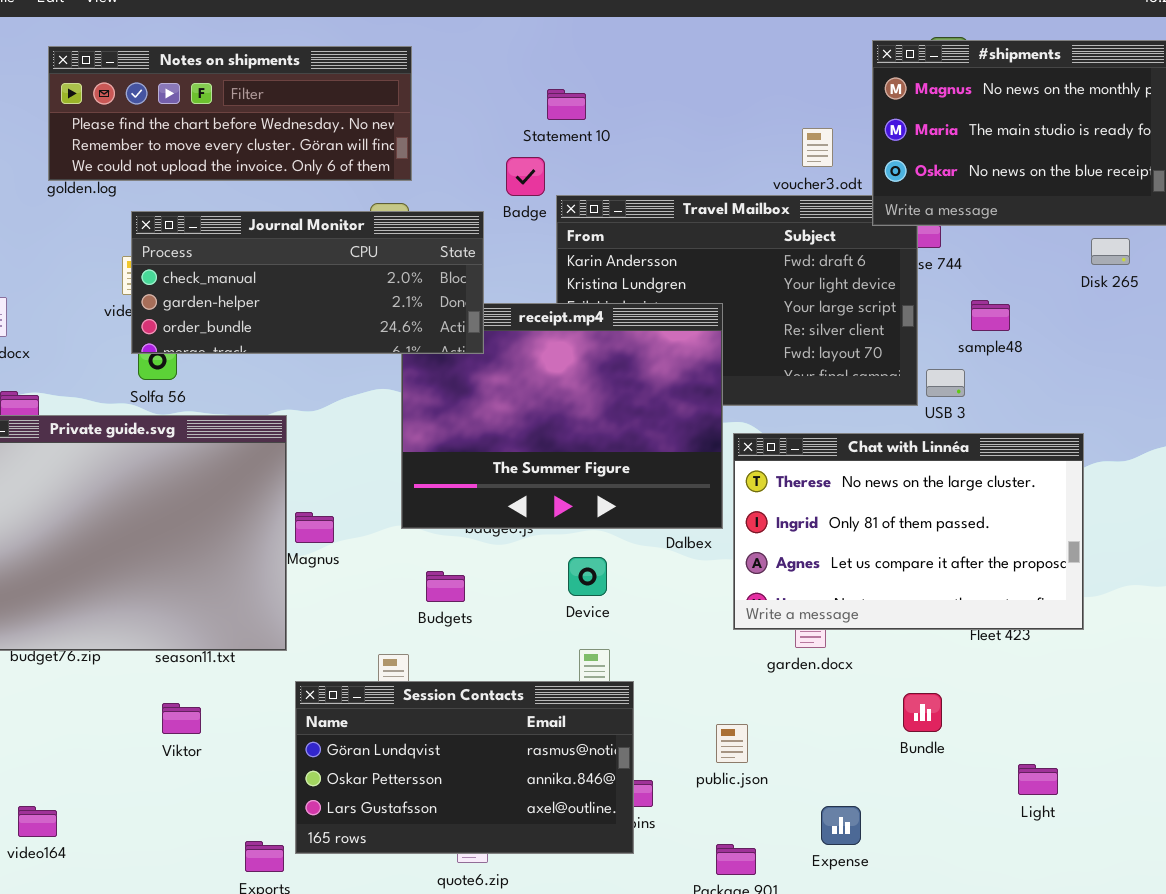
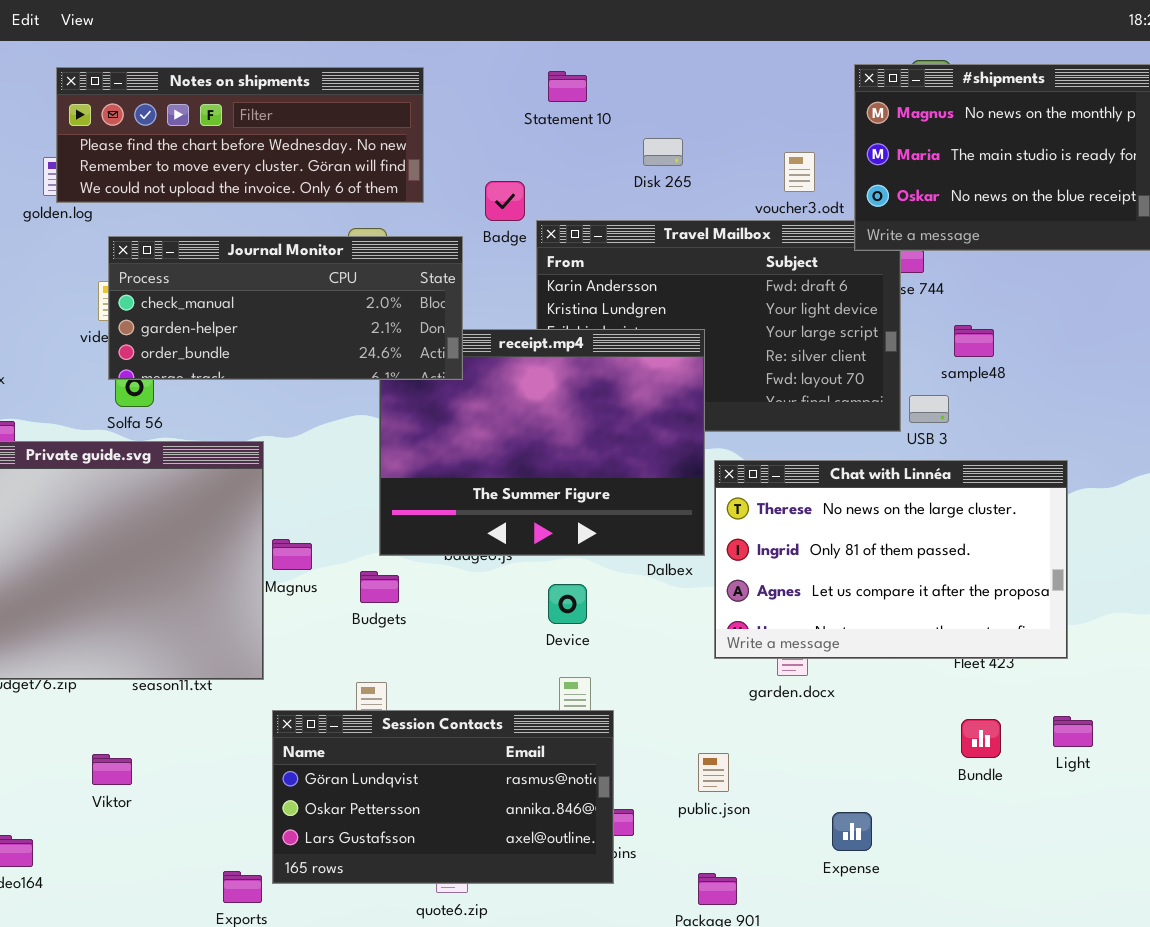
Notes on shipments: [48,46,412,181] -> [56,67,424,203], moved
Statement 10: [547,89,586,120] -> [548,71,587,102], moved
Disk 265: [1091,238,1130,265] -> [643,138,683,166], moved
Budgets: [426,571,465,602] -> [360,571,399,603], moved
Bundle: [903,693,942,732] -> [961,719,1001,758], moved
Viktor: [162,703,201,734] -> [92,754,132,785], moved
Light: [1018,764,1058,795] -> [1053,716,1093,747], moved
Expense: [821,806,861,845] -> [832,812,872,851], moved

